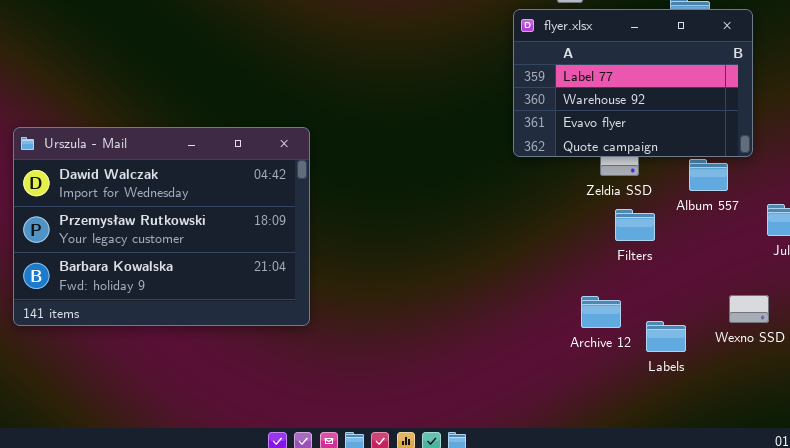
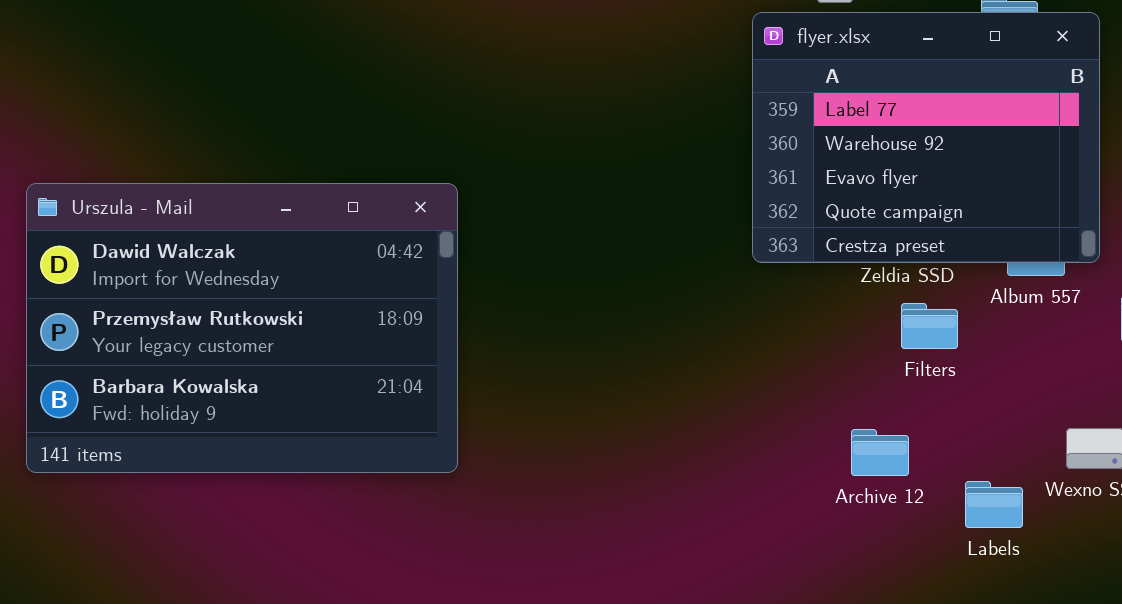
flyer.xlsx: [513,9,753,157] -> [752,12,1100,263], resized
Labels: [646,321,686,352] -> [965,481,1023,528], moved

